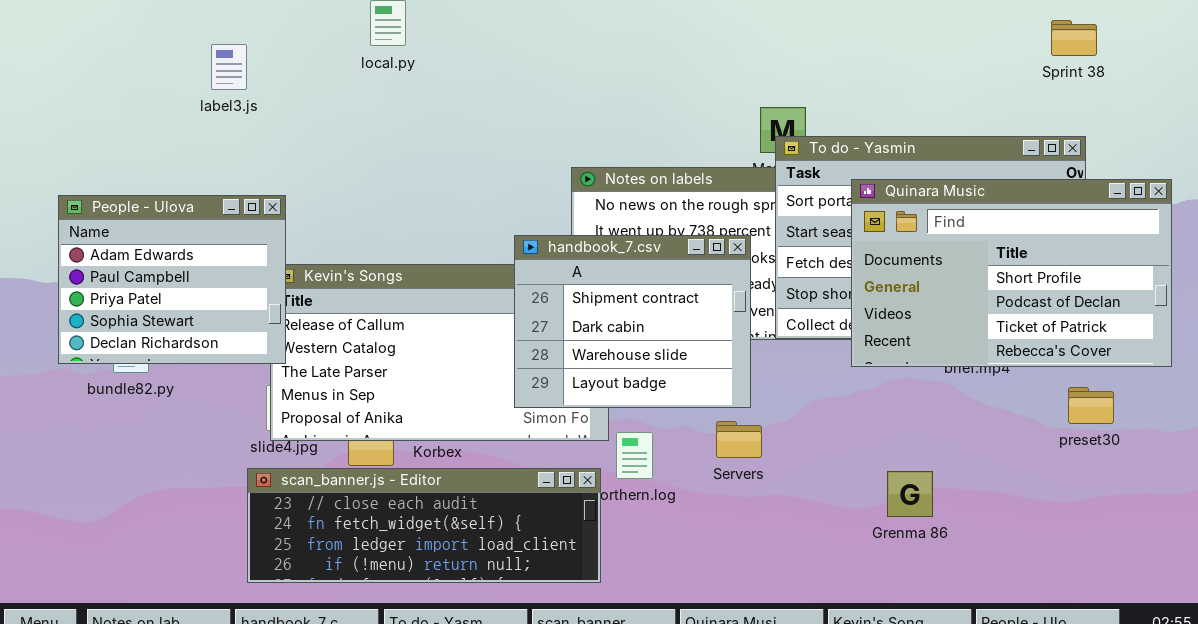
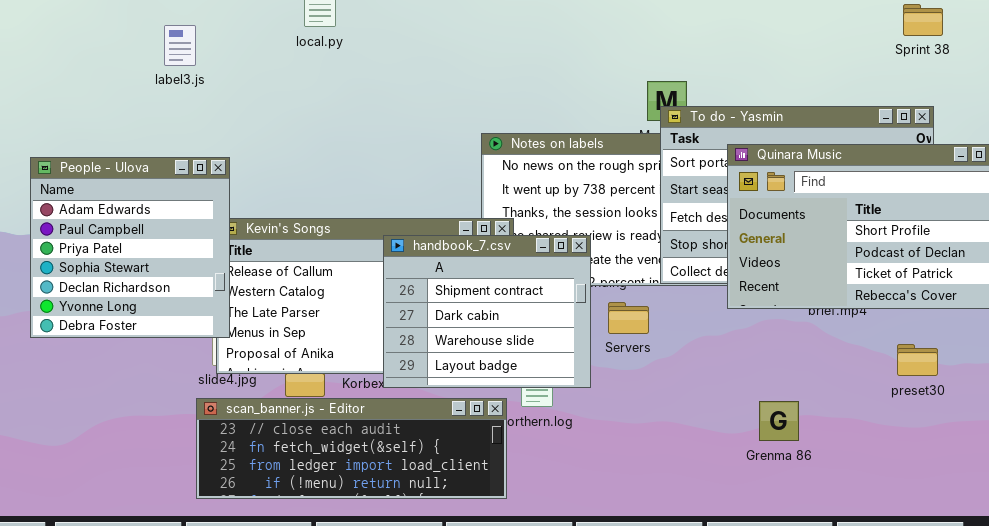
People - Ulova: [58,195,286,364] -> [30,157,230,338], resized
handbook_7.csv: [514,235,751,408] -> [383,235,591,388], moved
preset30: [1068,387,1114,424] -> [897,344,938,376], moved
Servers: [716,421,762,458] -> [608,302,649,334], moved

